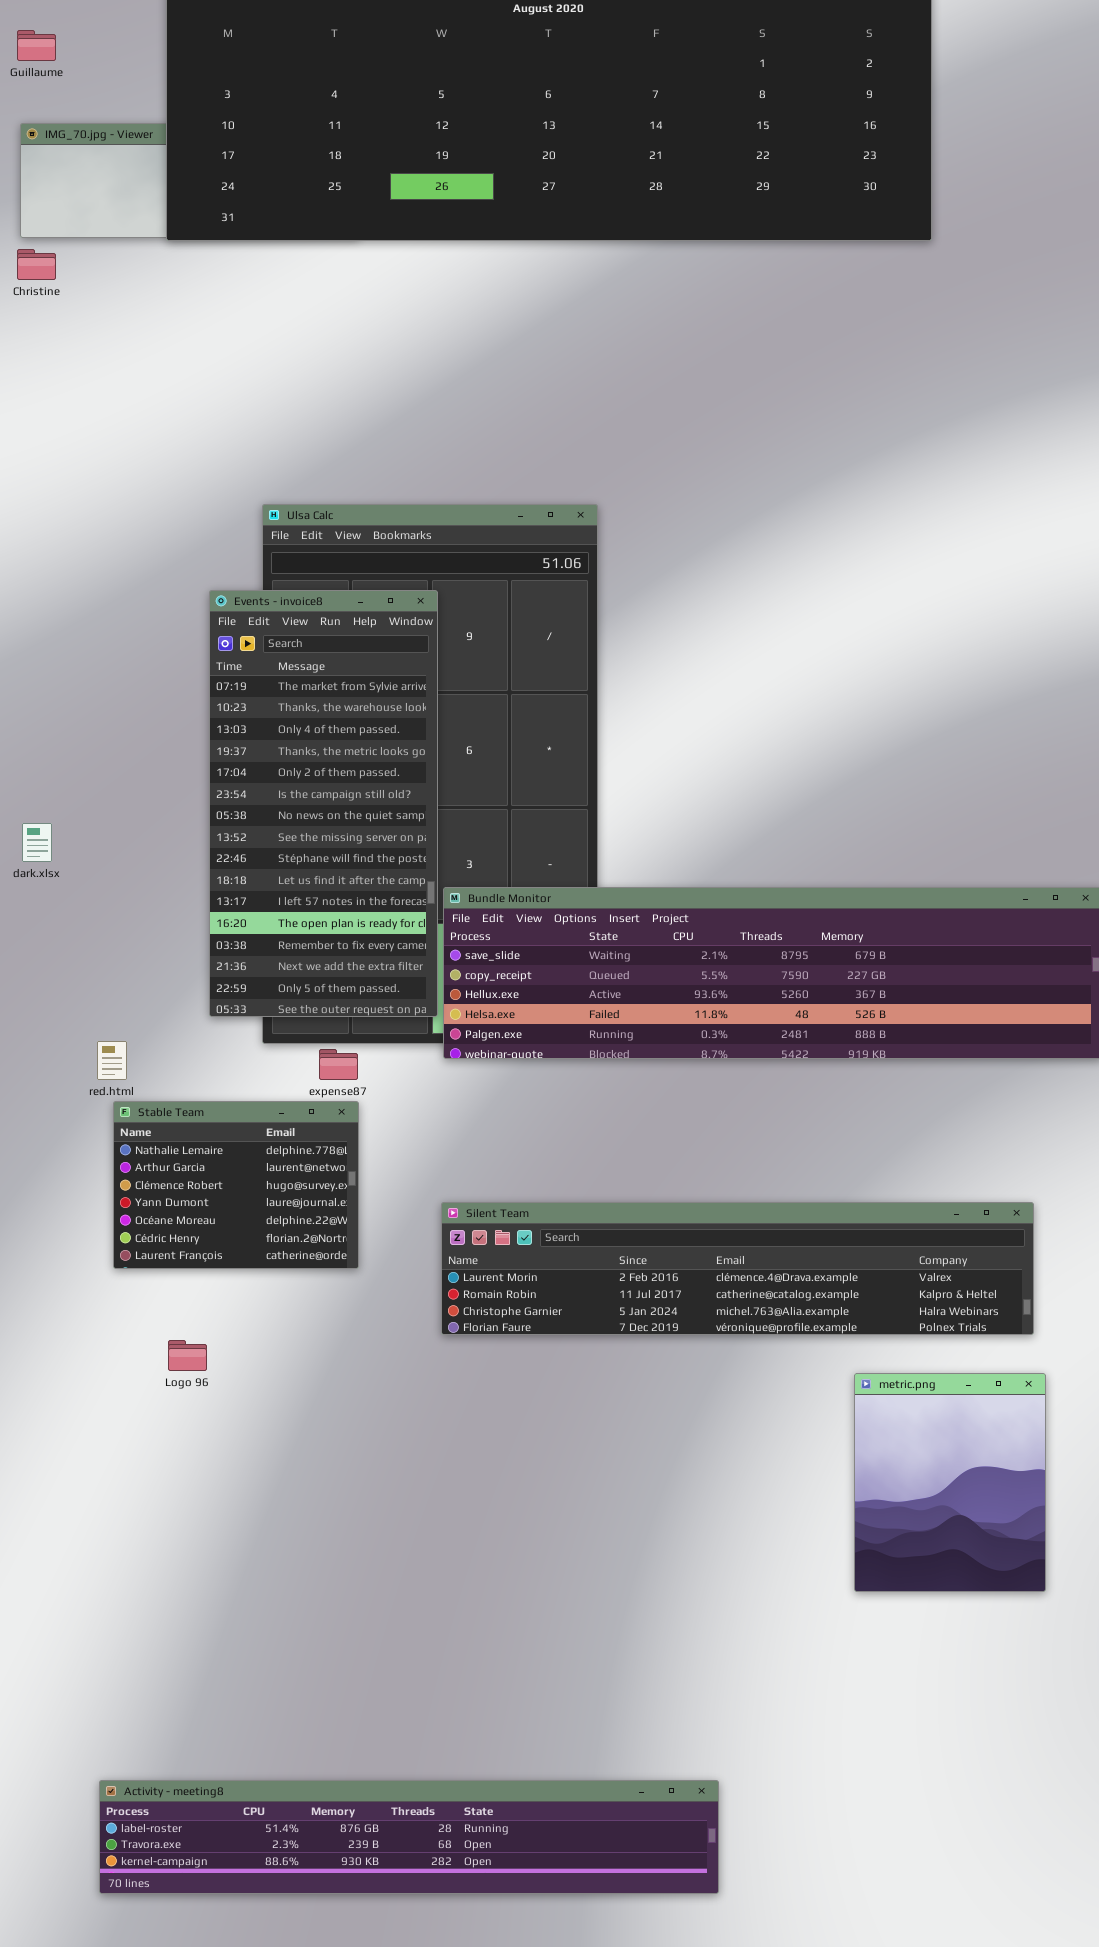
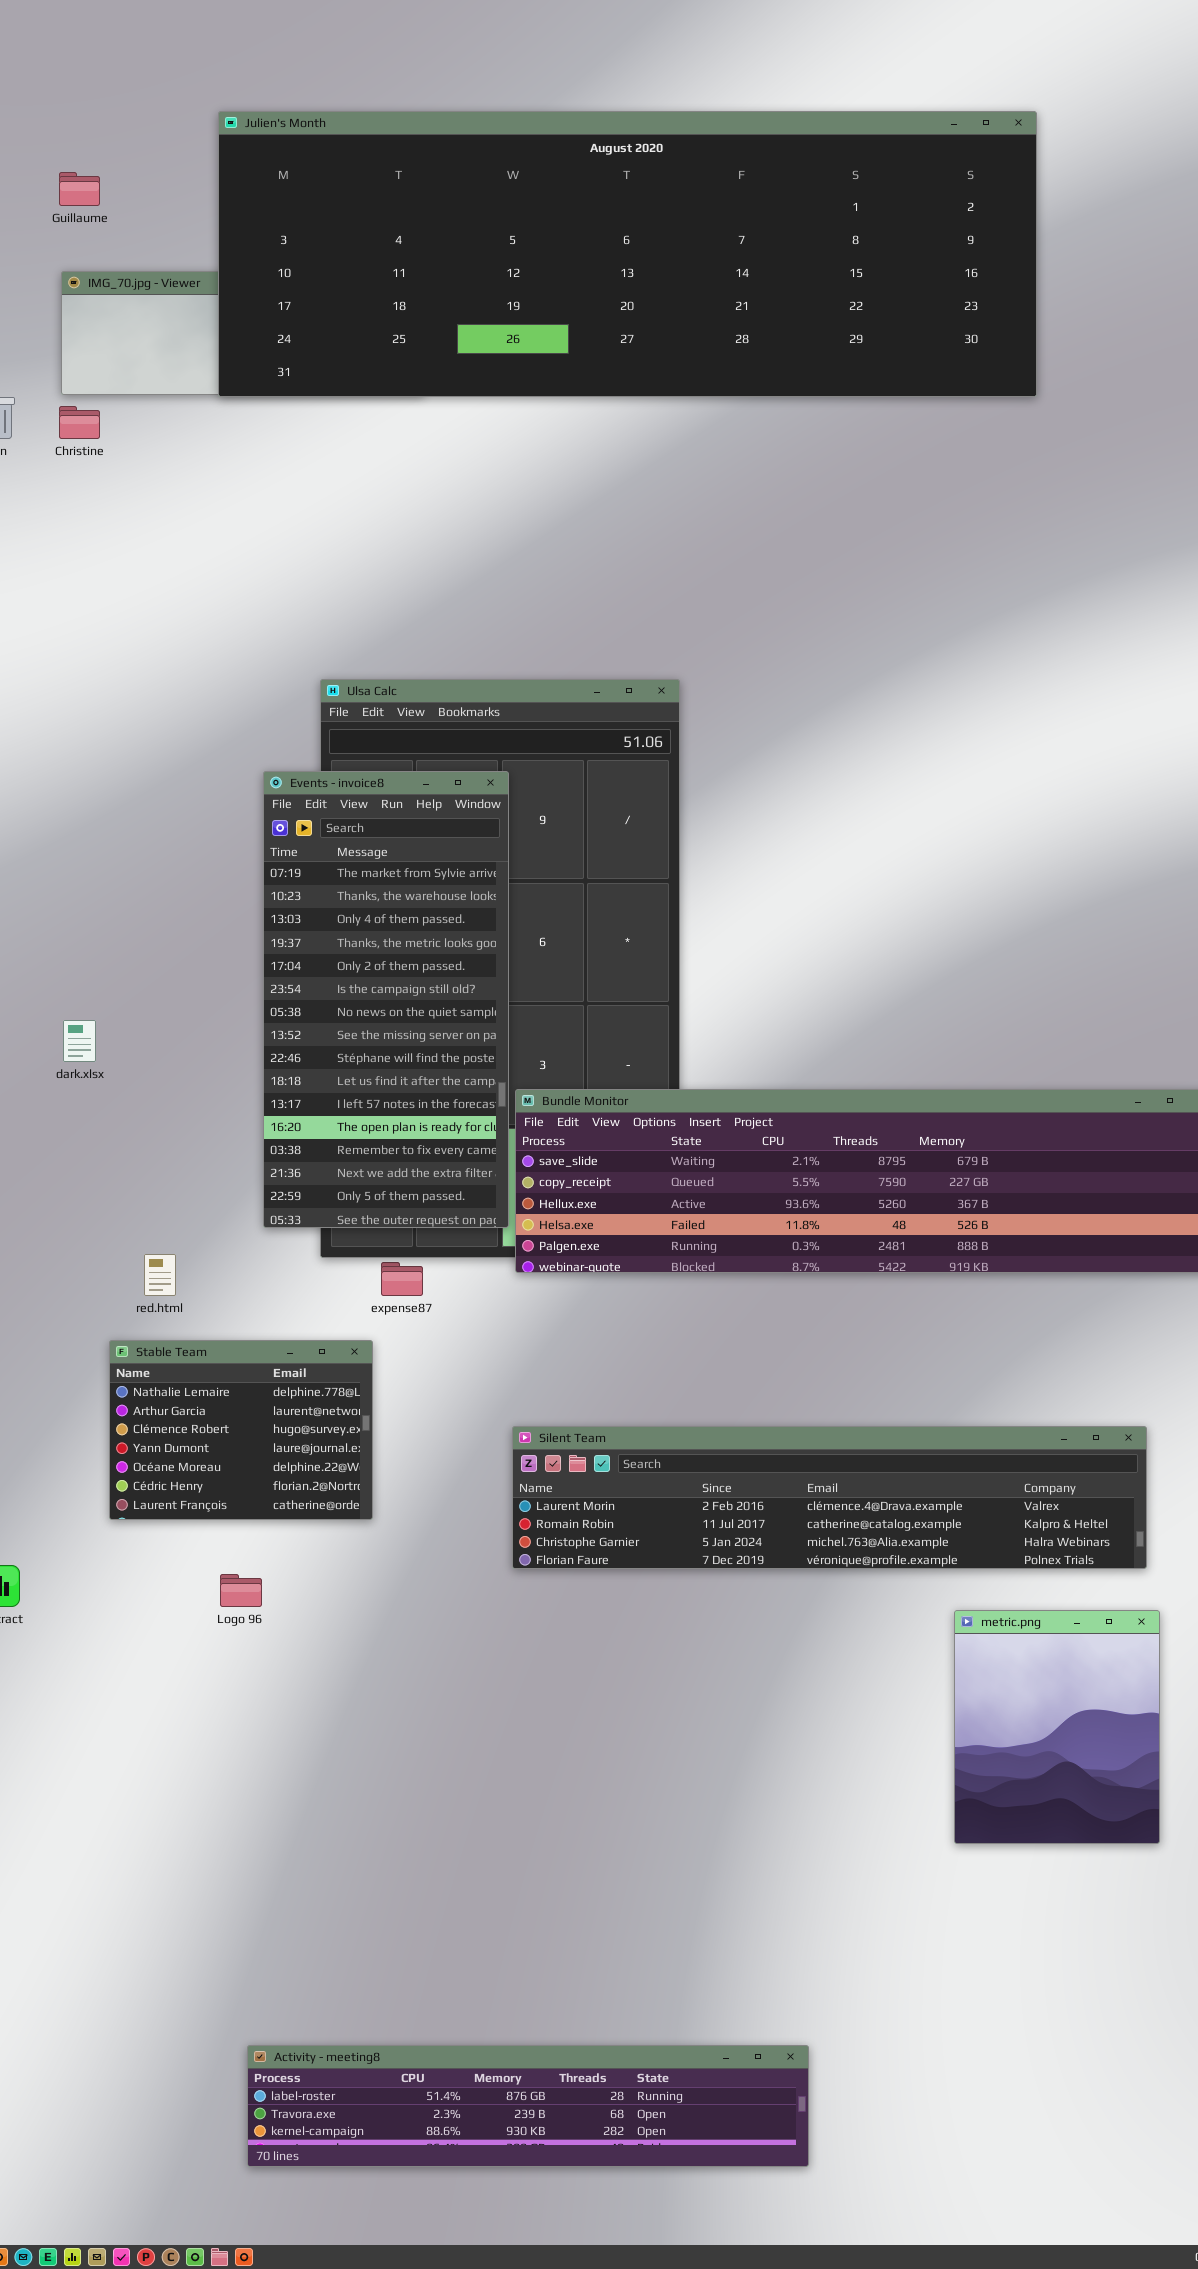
Stable Team: [113,1101,359,1269] -> [109,1340,373,1520], moved
Activity - meeting8: [99,1780,719,1894] -> [247,2045,809,2167], resized

